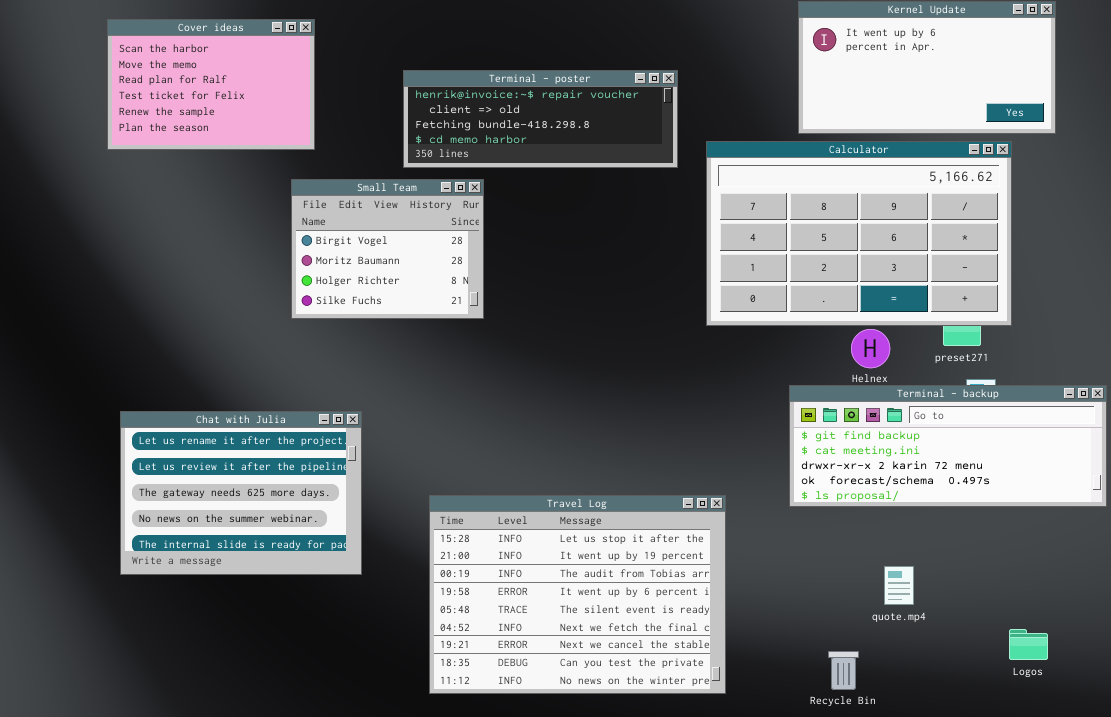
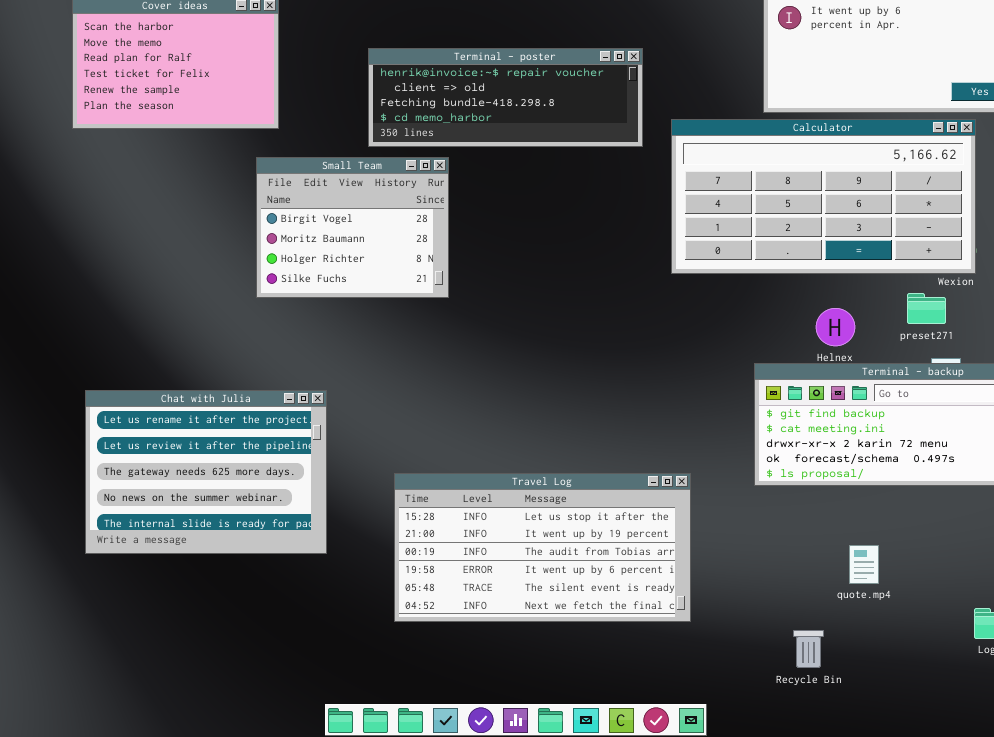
Calculator: [706,141,1012,326] -> [671,119,976,274], resized
Travel Log: [429,495,726,694] -> [394,473,691,622], resized

